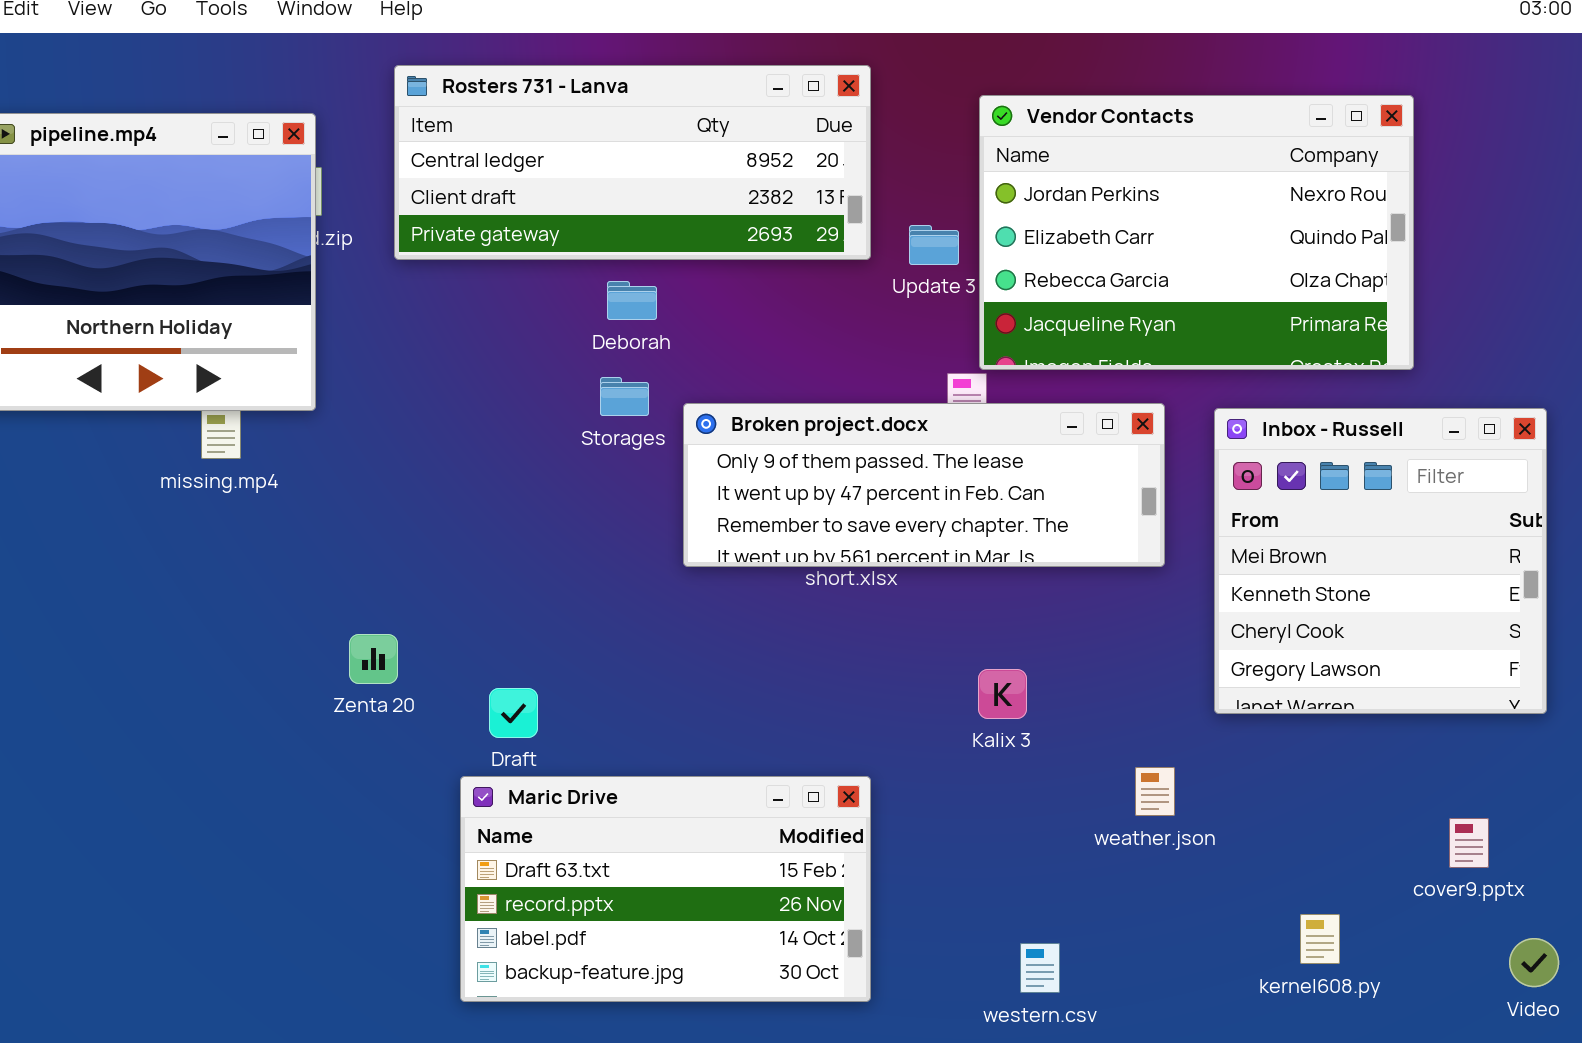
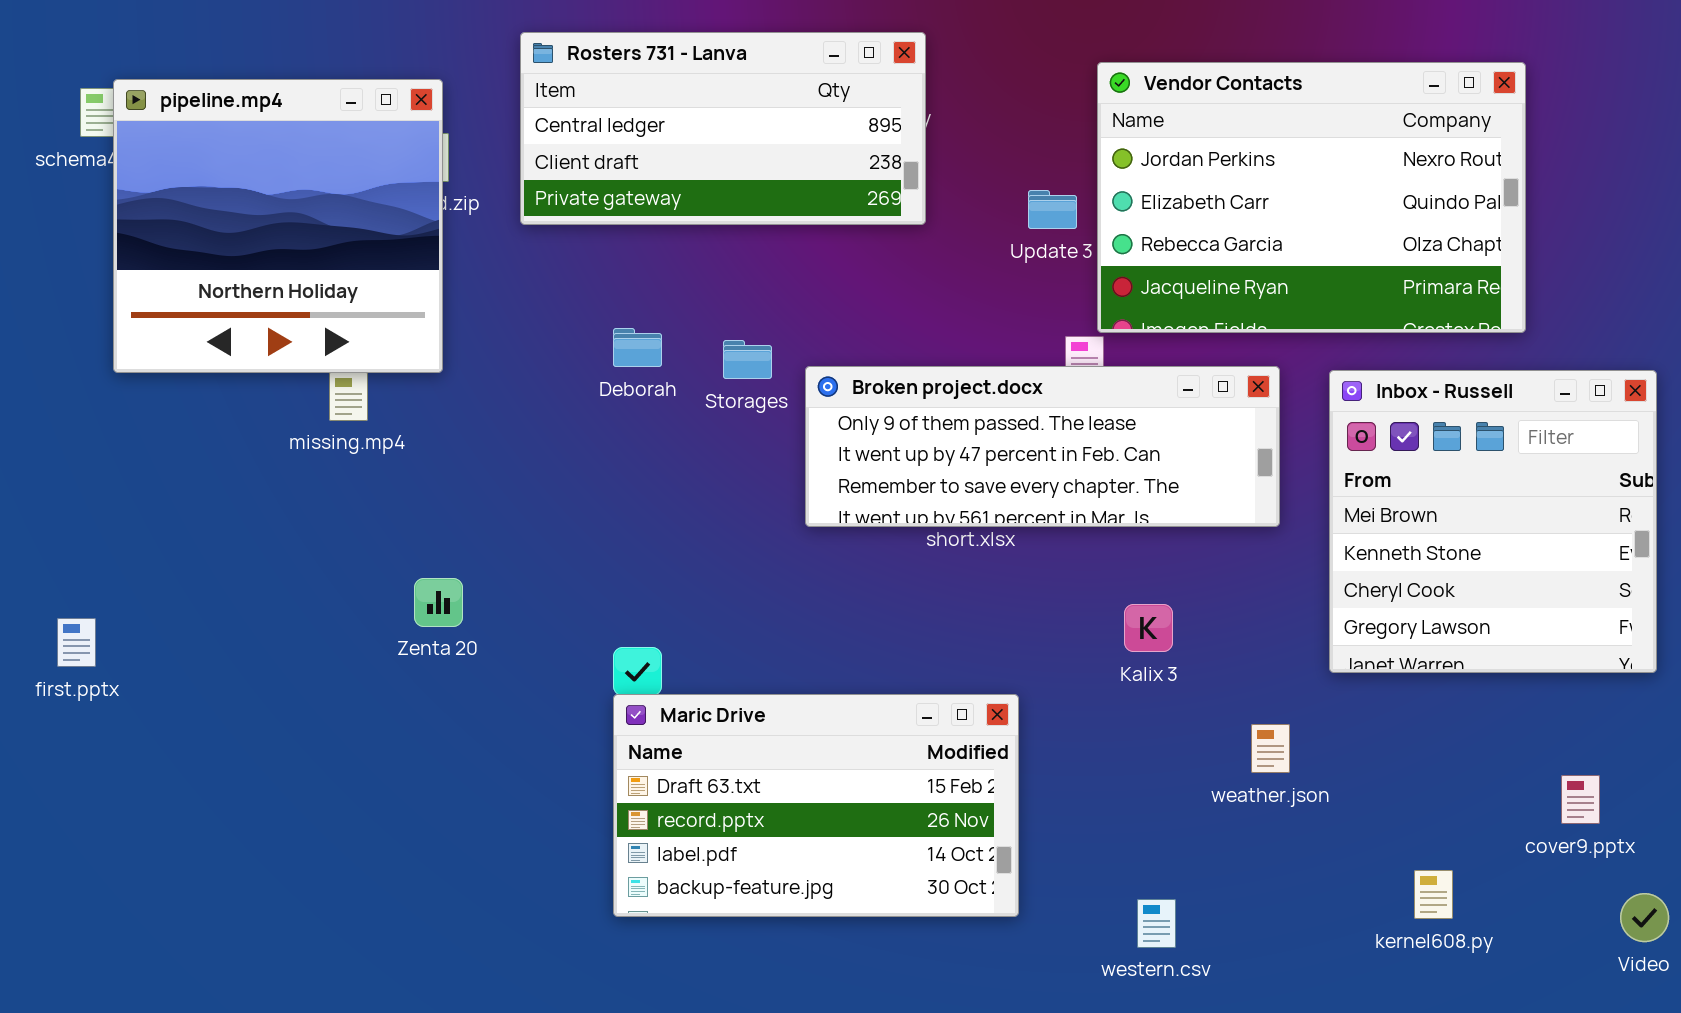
Rosters 731 - Lanva: [394,65,871,260] -> [520,32,926,225], resized
Deborah: [607,281,657,320] -> [613,328,662,367], moved
Zenta 20: [349,634,398,684] -> [414,578,463,627], moved
Kalix 3: [978,669,1027,719] -> [1124,604,1173,652], moved
Maric Drive: [460,776,871,1002] -> [613,694,1019,917], moved

